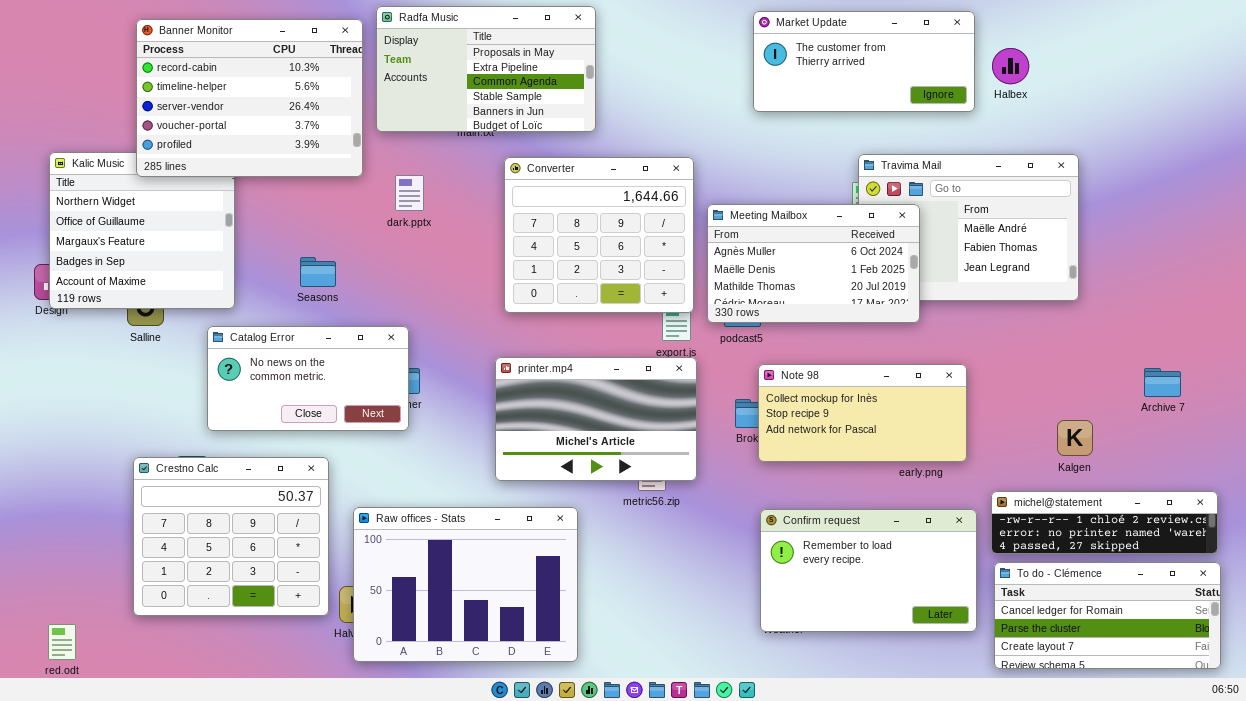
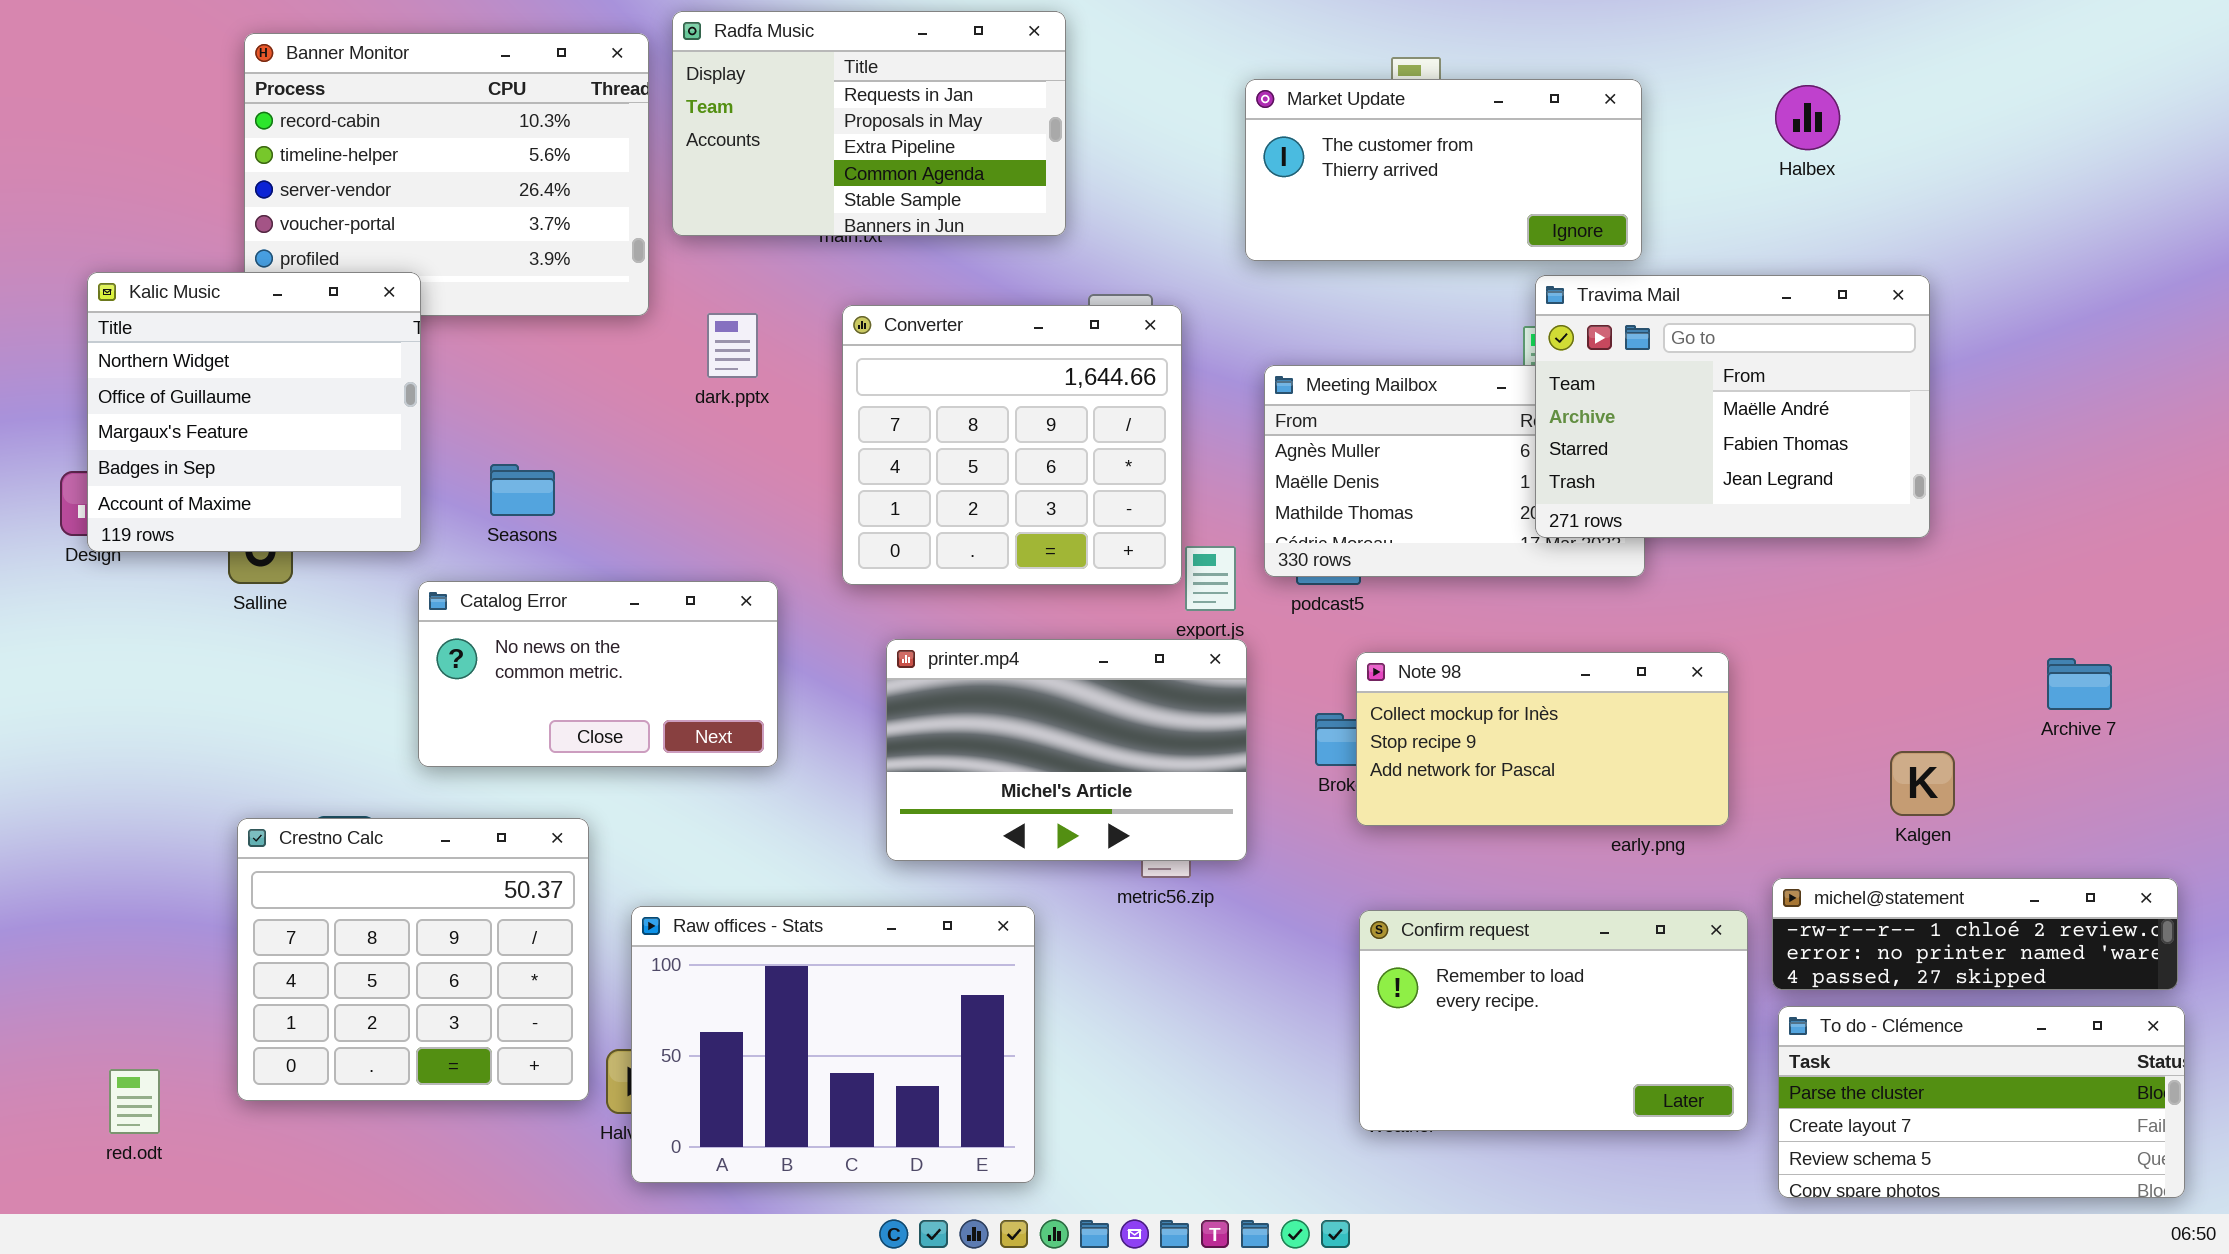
Radfa Music: [376,6,596,132] -> [672,11,1066,236], scrolled up 1 row
Market Update: [753,11,975,112] -> [1245,79,1642,261], moved
Kalic Music: [49,152,235,309] -> [87,272,421,552], raised
Travima Mail: [858,154,1079,301] -> [1535,275,1930,538], raised
Converter: [504,157,694,313] -> [842,305,1182,585], moved
Seasons: [300,257,336,287] -> [490,464,555,516], moved
Catalog Error: [207,326,409,431] -> [418,581,778,767], moved
To do - Clémence: [994,562,1221,669] -> [1778,1006,2185,1198], scrolled down 1 row
red.odt: [48,624,76,660] -> [109,1069,160,1134], moved

